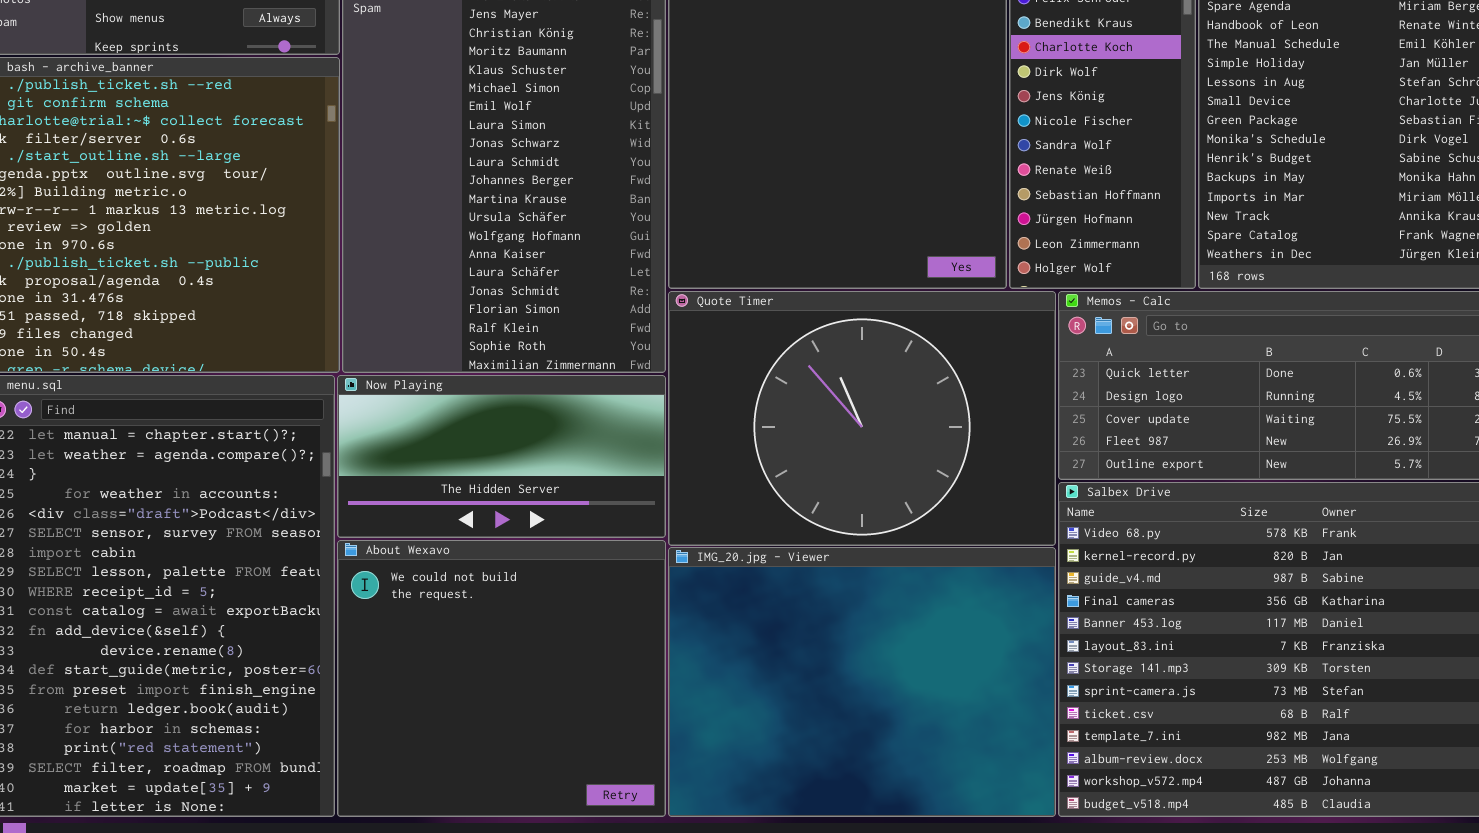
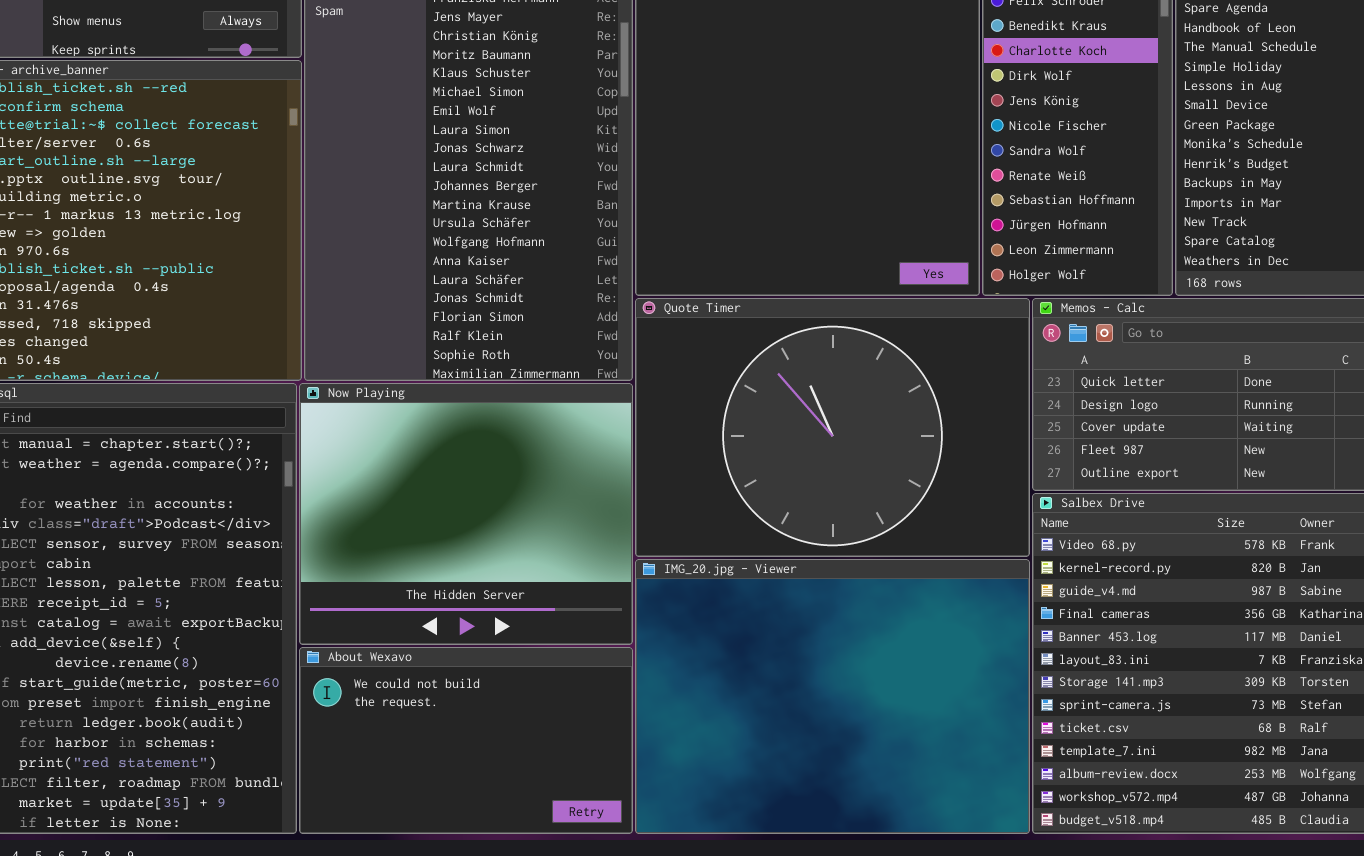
Now Playing: [337,375,666,538] -> [299,383,633,645], resized
About Wexavo: [337,540,666,817] -> [299,647,633,834], resized

